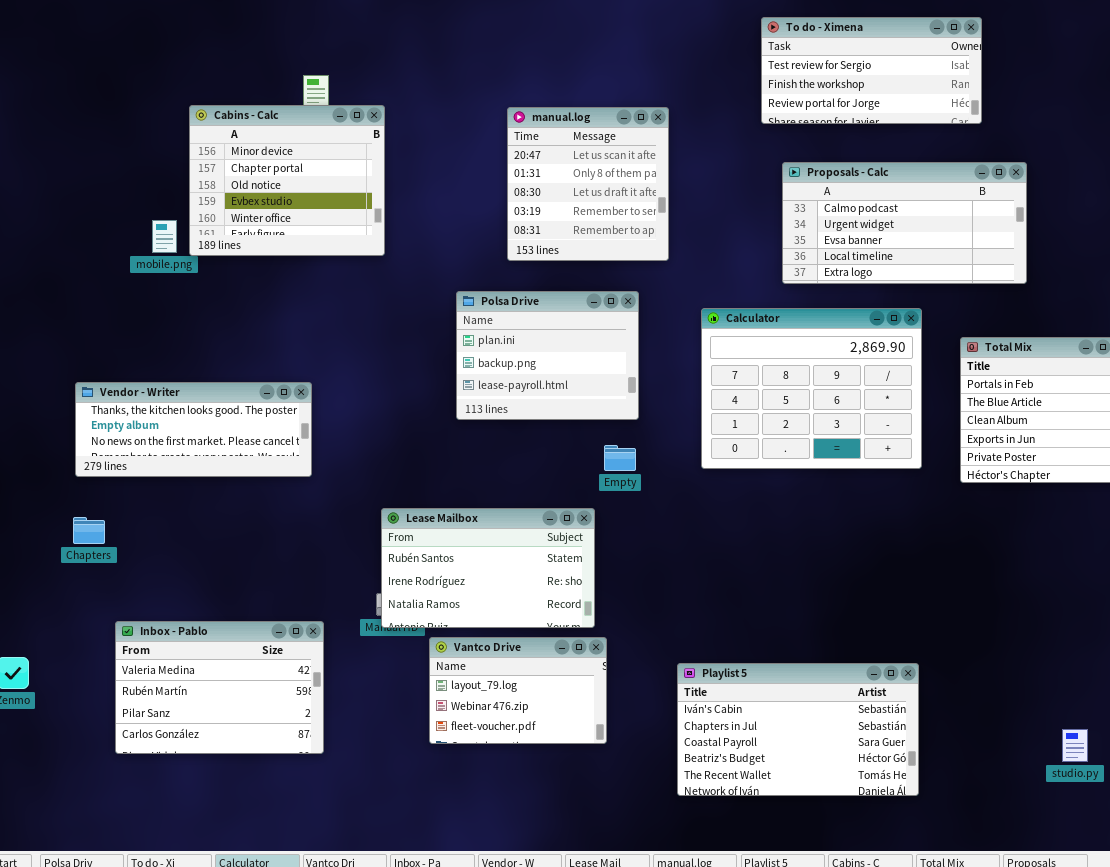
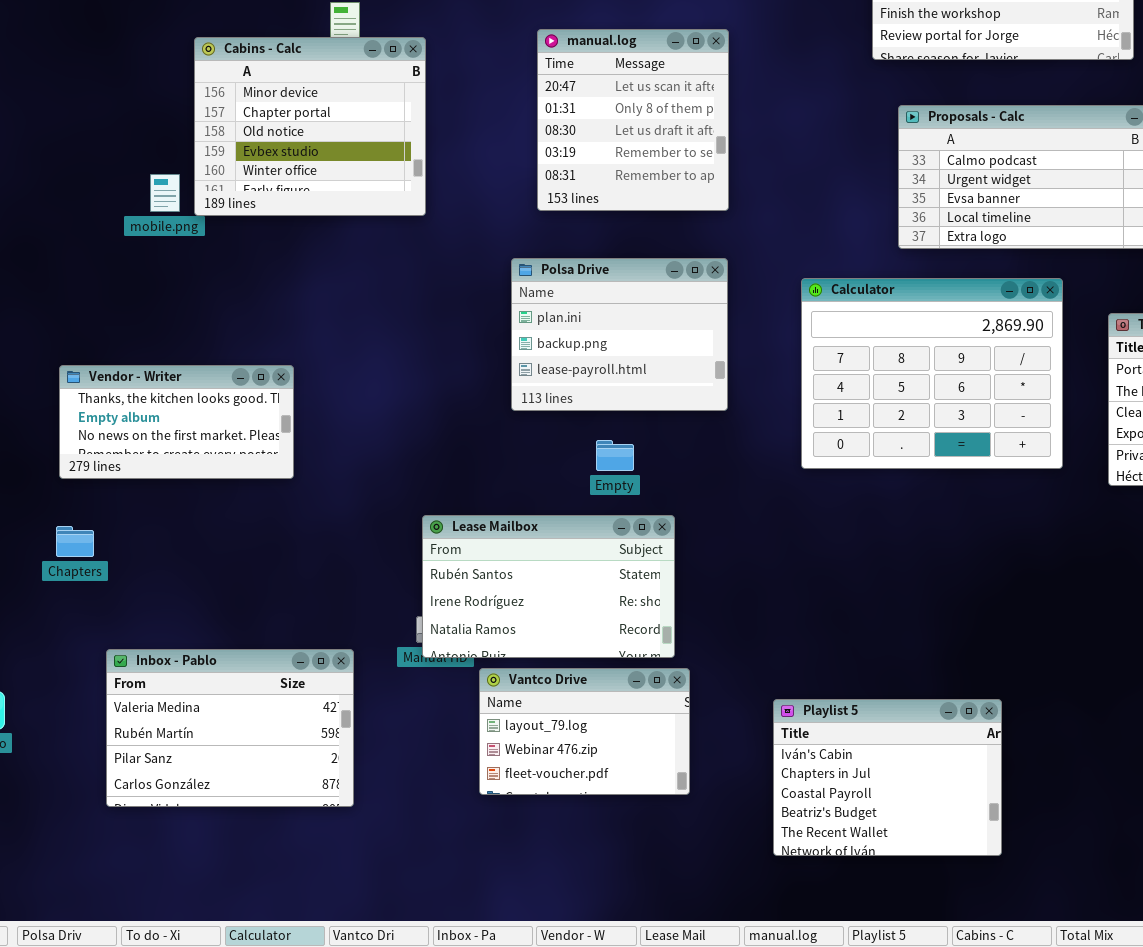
manual.log: [507,107,669,261] -> [537,29,729,211], moved
Vendor - Writer: [75,382,312,477] -> [59,365,294,479], resized
Empty: [604,445,636,471] -> [596,440,634,471], moved
Playlist 5: [677,663,919,796] -> [773,699,1002,856], resized

